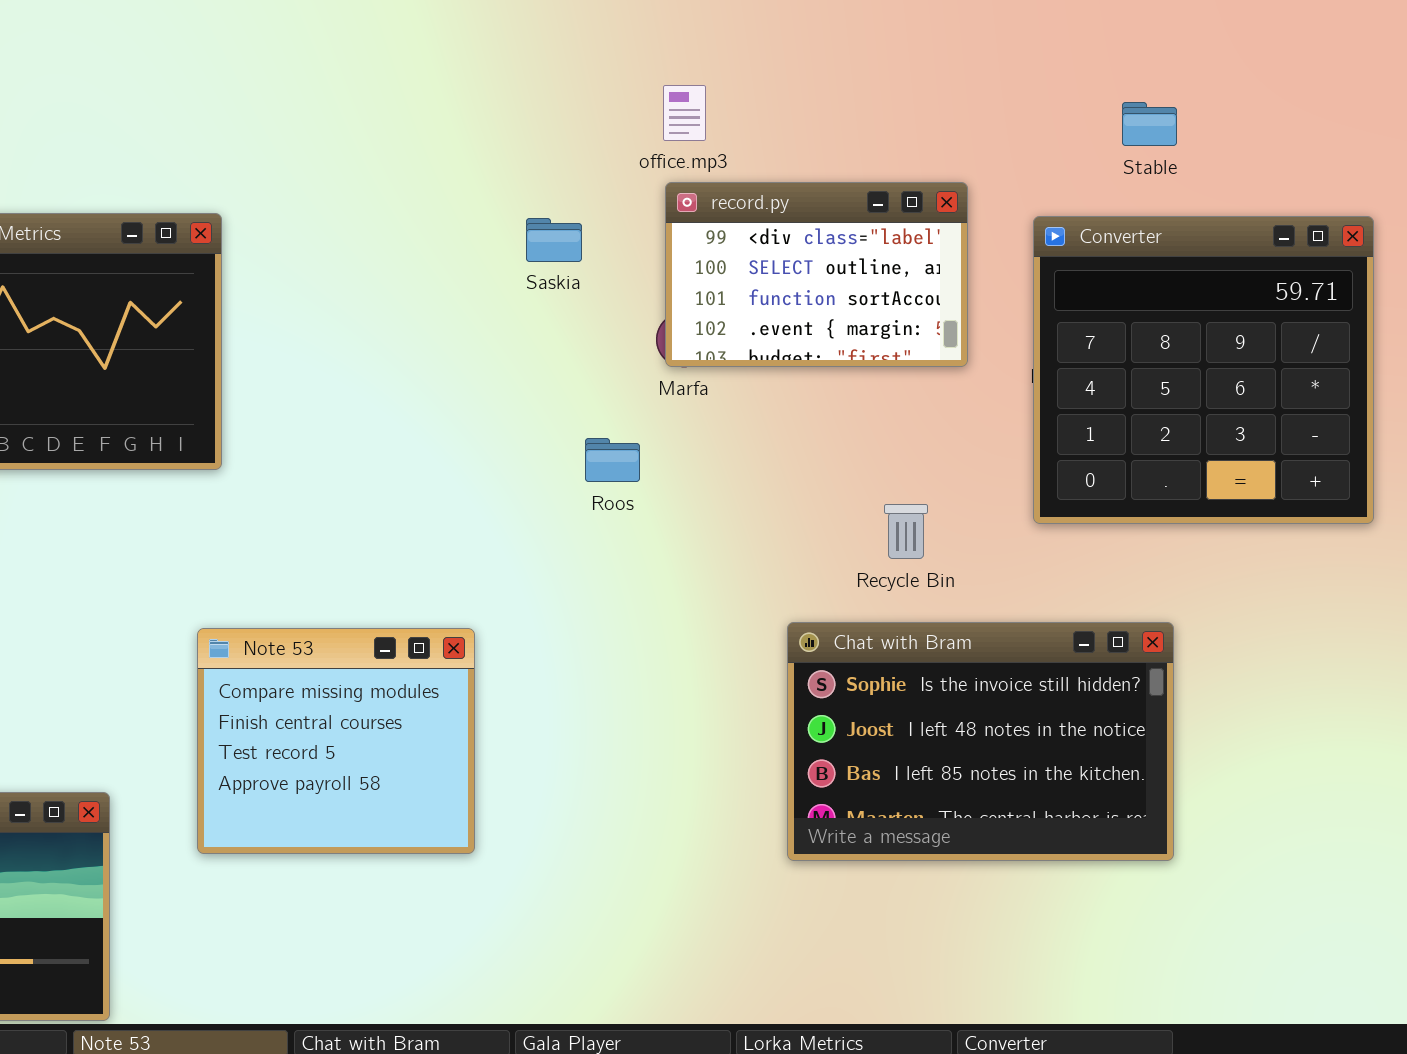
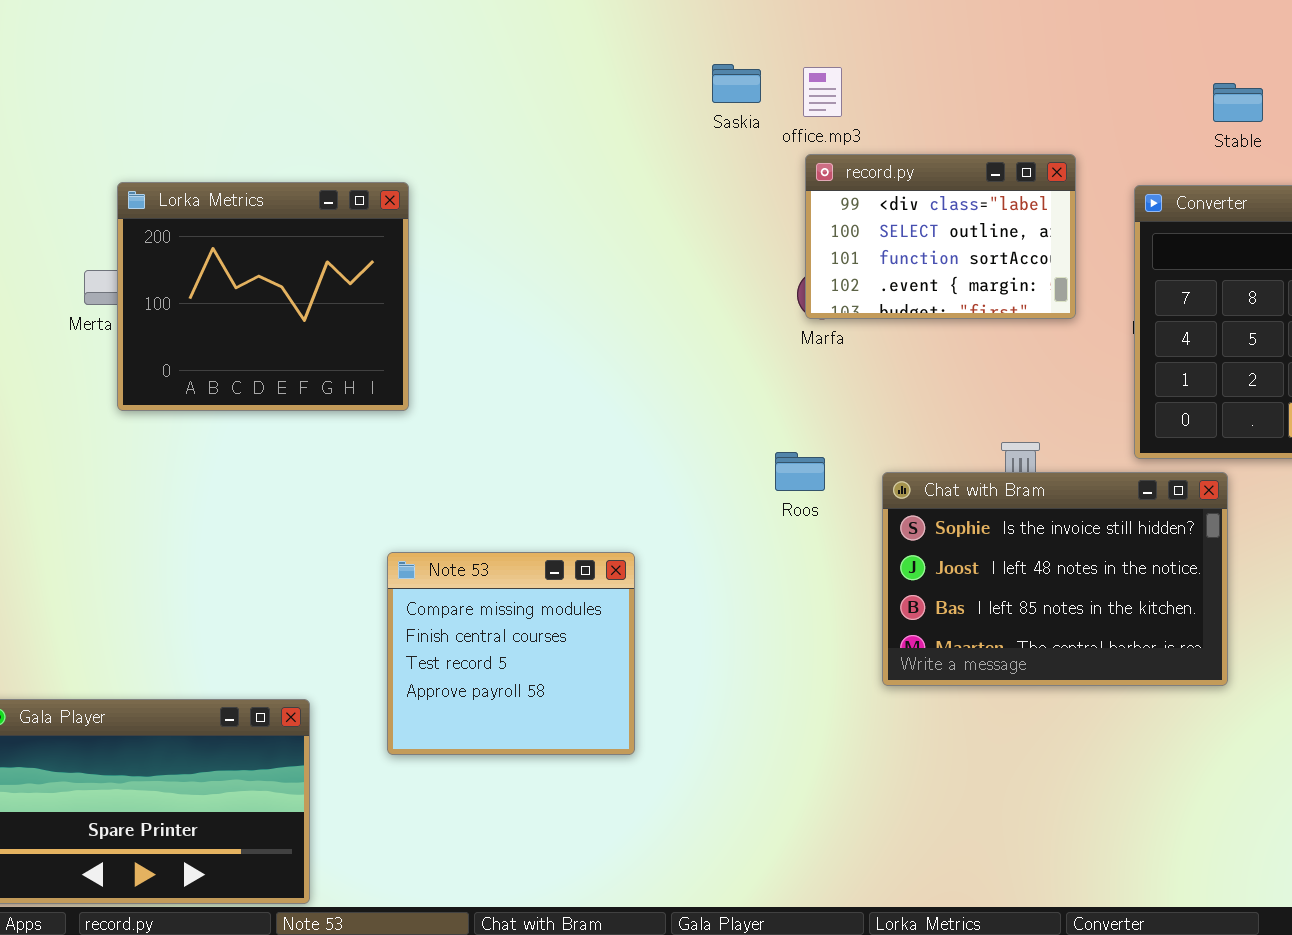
Saskia: [526,218,582,262] -> [712,64,761,103], moved
Roos: [585,438,640,482] -> [775,452,825,491], moved
Chat with Bram: [787,622,1174,861] -> [882,472,1228,686], moved

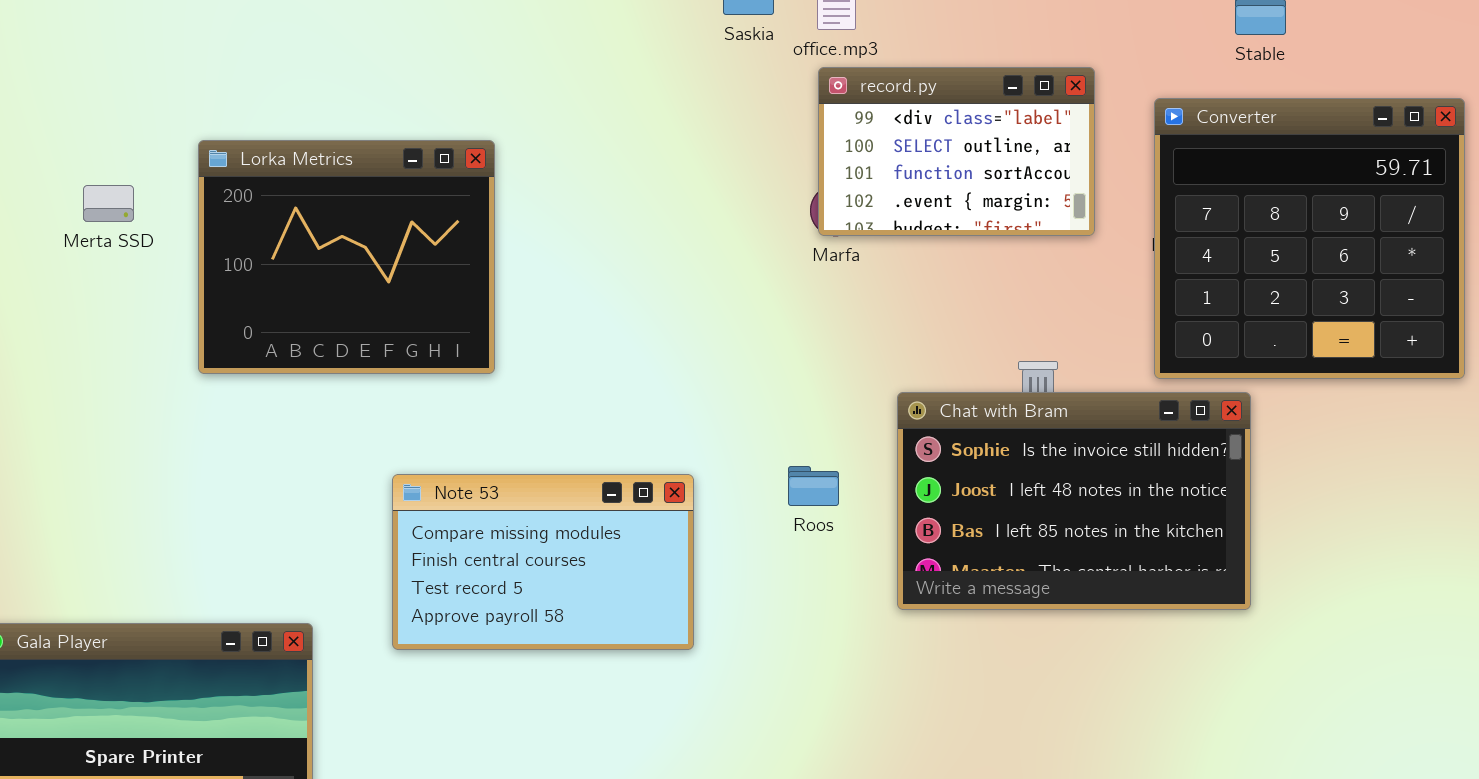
Lorka Metrics: [117,182,409,411] -> [198,140,495,374], moved
Roos: [775,452,825,491] -> [788,466,839,506], moved
Note 53: [387,552,635,755] -> [392,474,694,650], resized

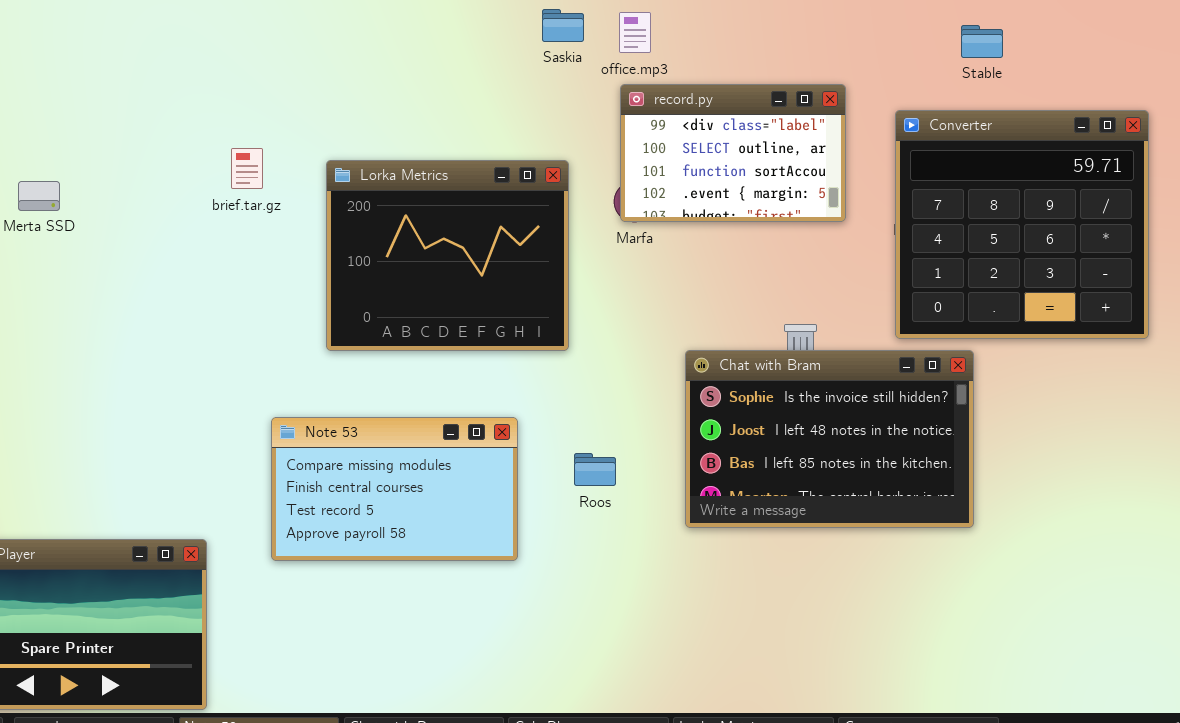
Lorka Metrics: [198,140,495,374] -> [326,160,569,351], moved
Roos: [788,466,839,506] -> [574,453,616,486], moved

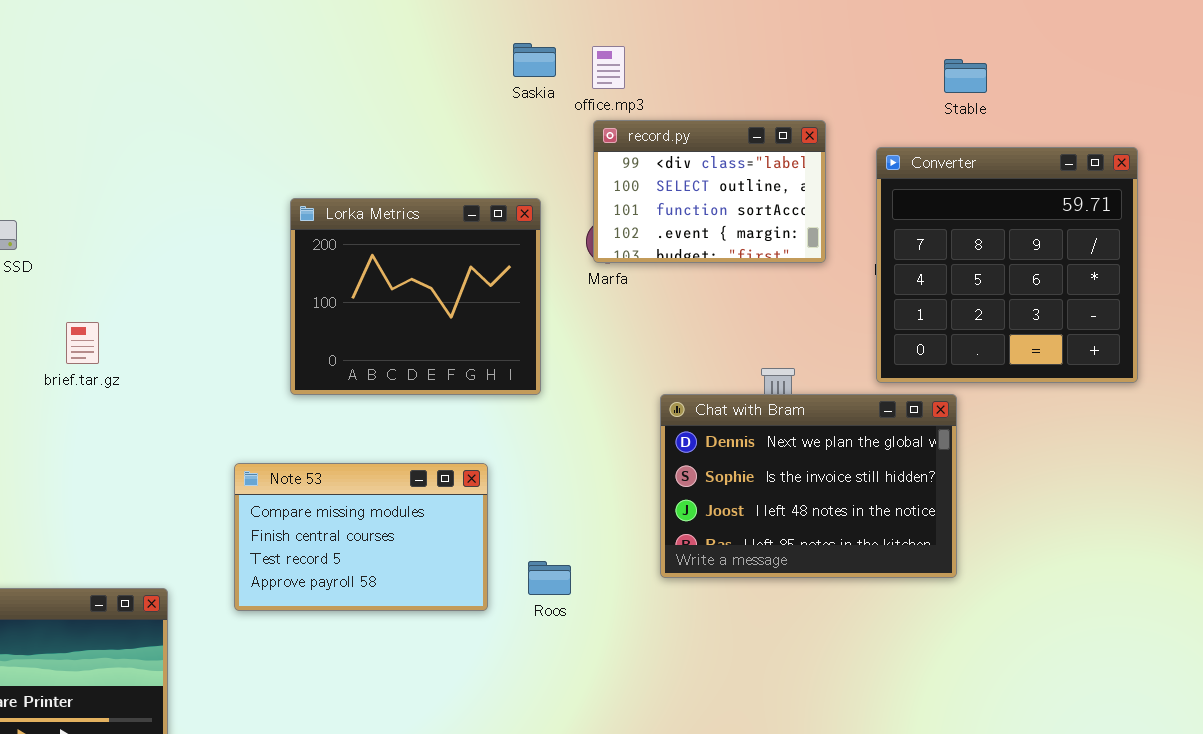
brief.tar.gz: [231,148,263,189] -> [66,322,99,364], moved
Chat with Bram: [685,350,974,528] -> [660,394,957,578], scrolled up 1 row
Roos: [574,453,616,486] -> [528,561,571,595], moved

